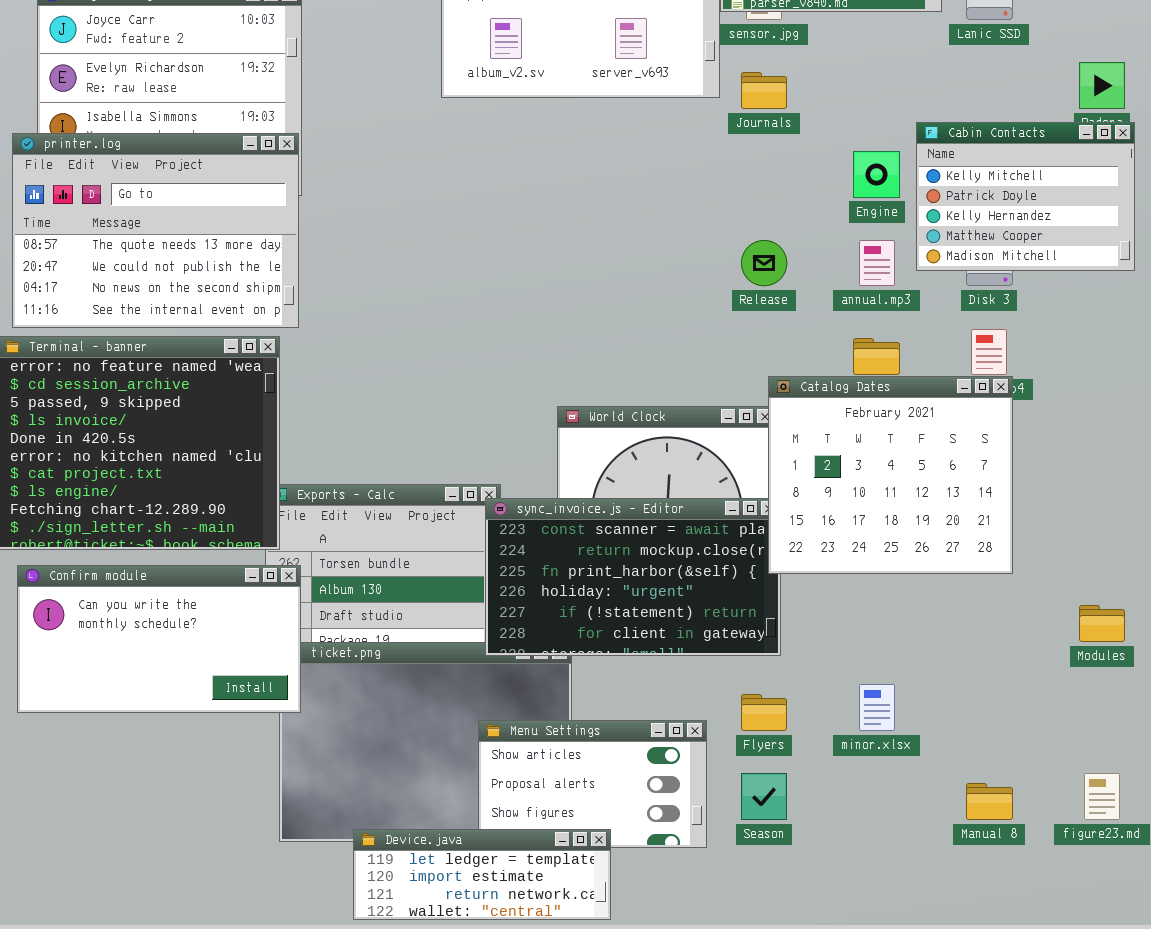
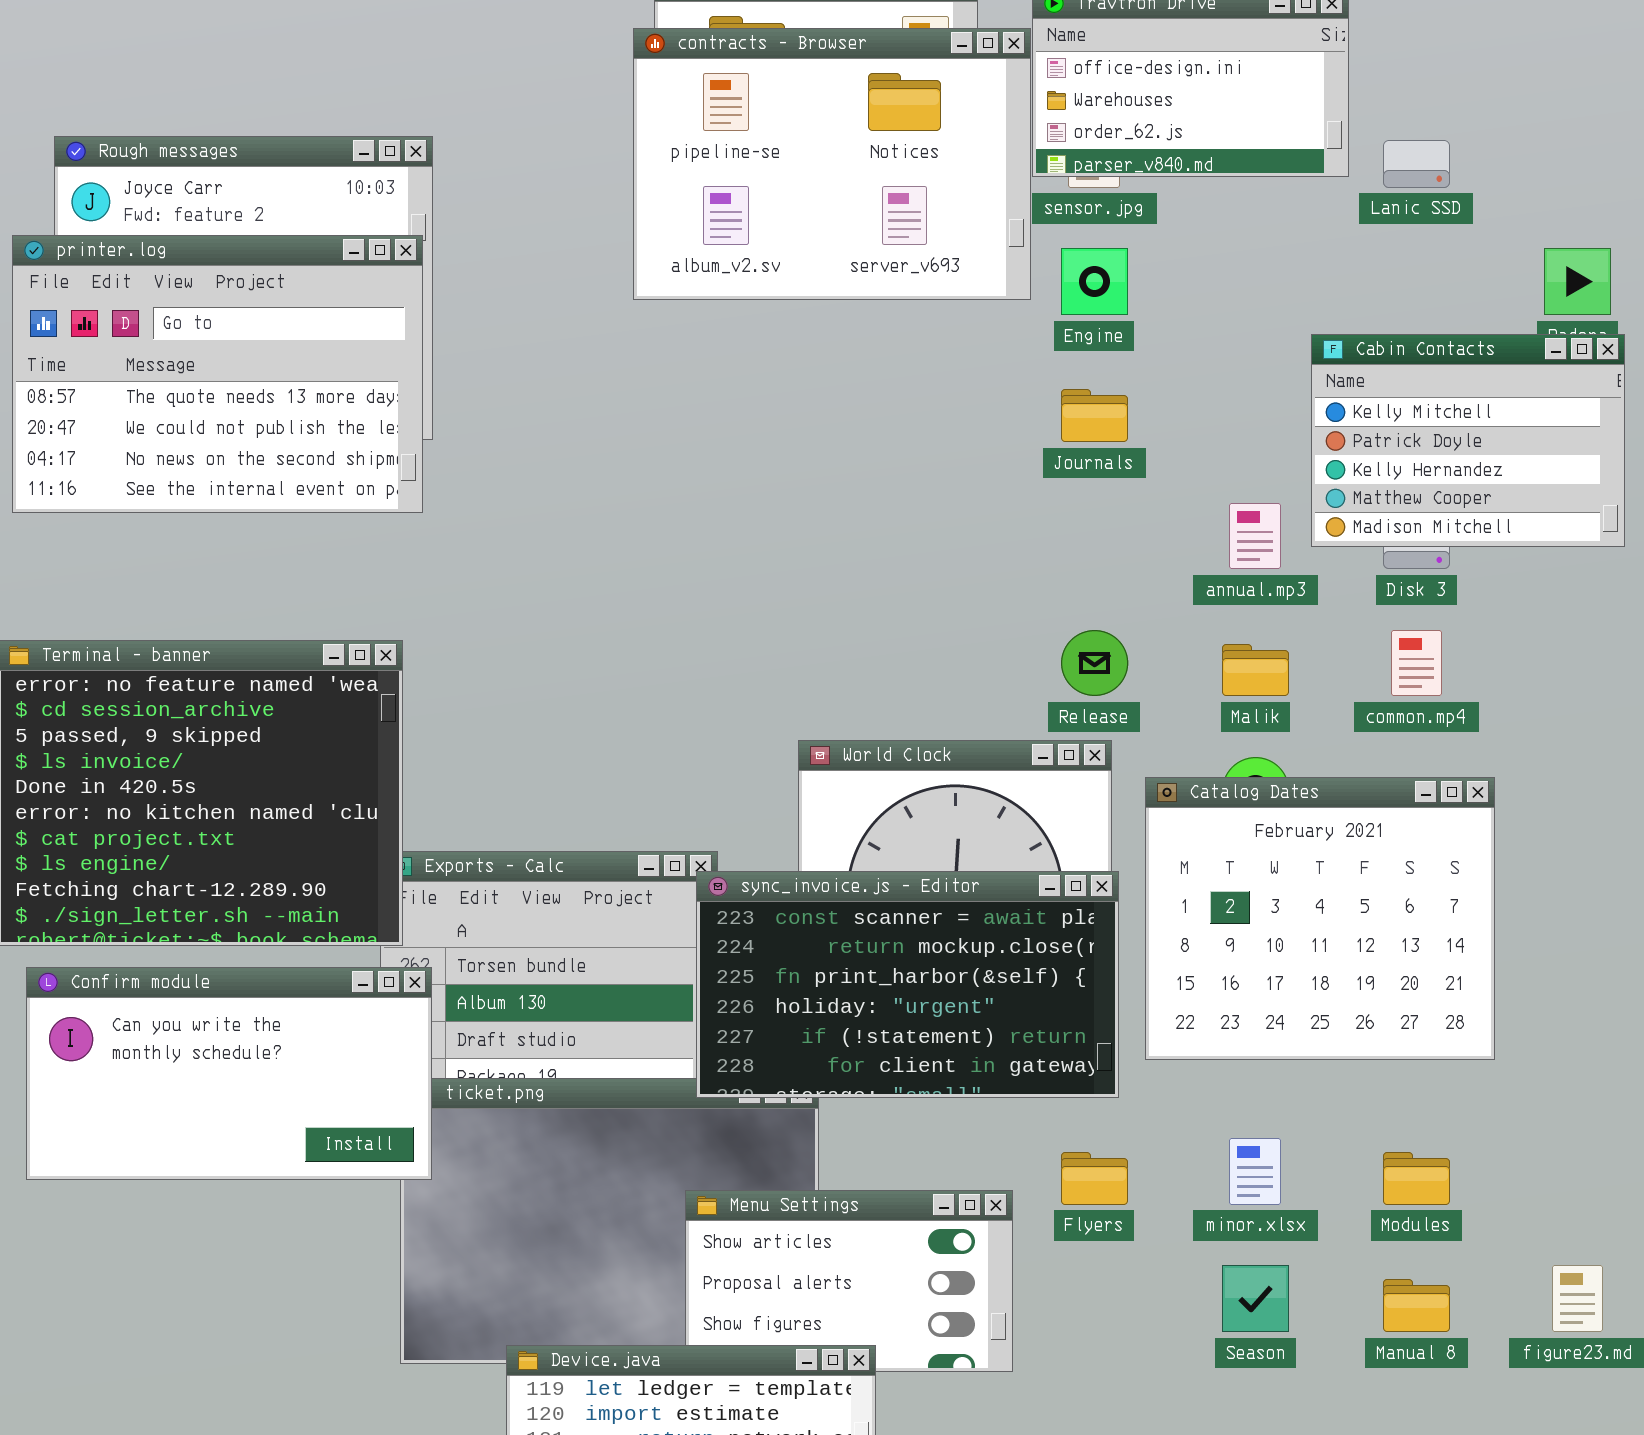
Journals: [741,72,787,109] -> [1061,389,1128,442], moved
printer.log: [12,133,299,328] -> [12,235,423,513], moved
Engine: [853,151,900,198] -> [1061,248,1128,315], moved
Release: [741,240,787,286] -> [1061,630,1128,696], moved
Catalog Dates: [768,376,1013,574] -> [1145,777,1495,1060], moved
Modules: [1079,605,1125,642] -> [1383,1152,1450,1205], moved
Season: [741,773,787,820] -> [1222,1265,1289,1332], moved

